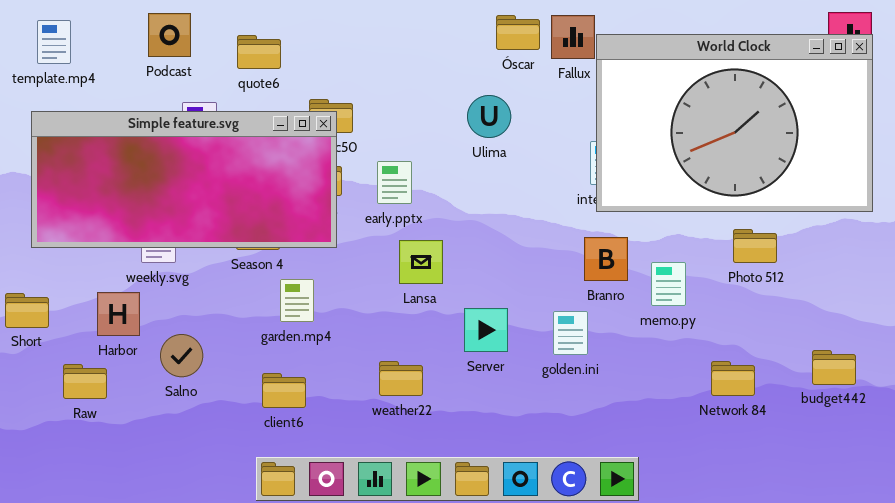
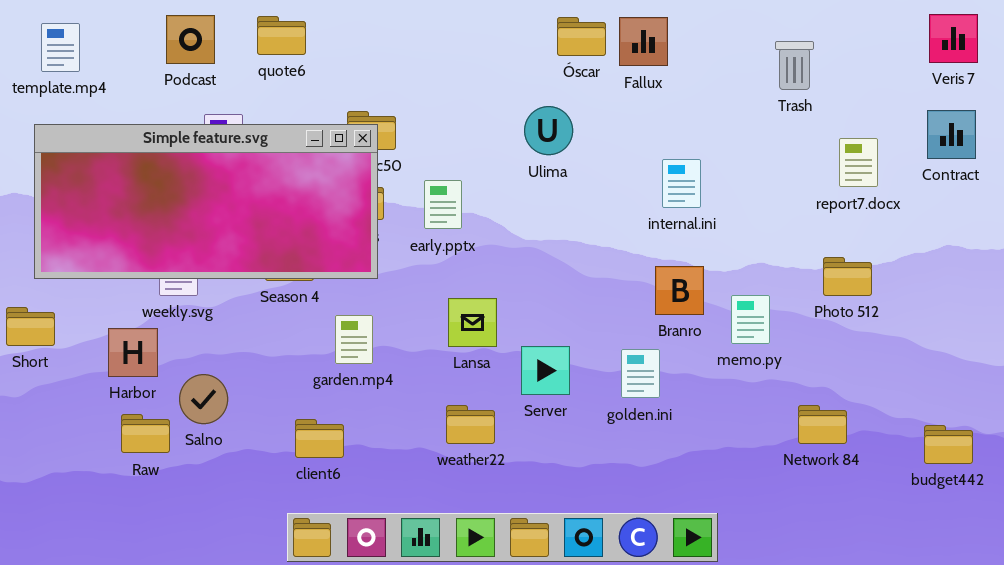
World Clock: [596,34,873,212] -> none, closed
quote6: [237,35,281,69] -> [257,16,306,55], moved
Lansa: [399,240,443,284] -> [448,298,497,347], moved
garden.mp4: [280,279,314,322] -> [335,315,373,364], moved
Short: [5,293,49,328] -> [6,307,55,346], moved
budget442: [812,350,856,385] -> [924,425,973,464], moved
weather22: [379,361,423,396] -> [446,405,495,444], moved
Raw: [63,364,107,399] -> [121,414,170,453], moved

